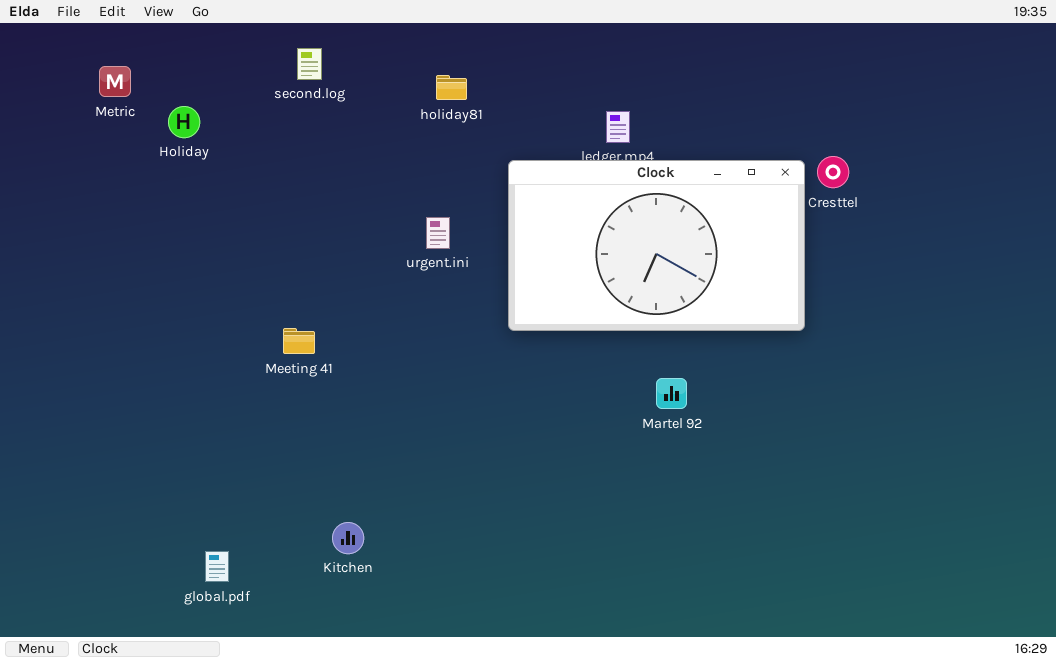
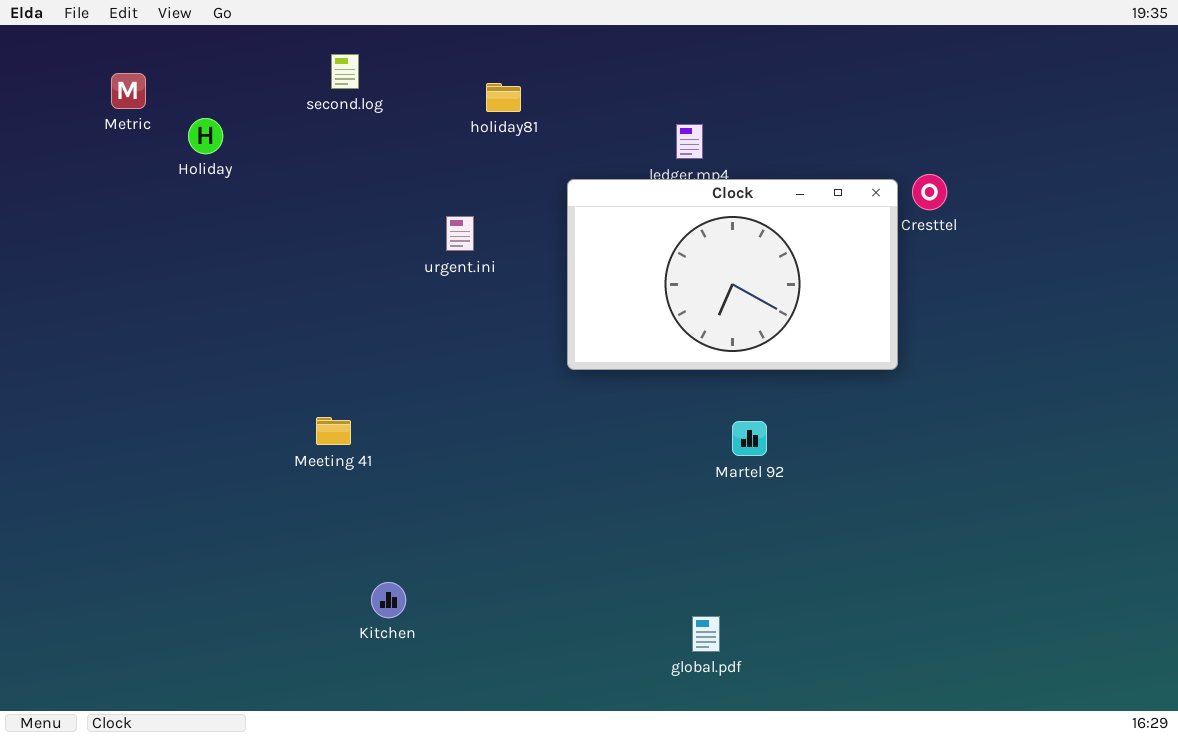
urgent.ini: [426,217,450,249] -> [446,216,474,251], moved
Meeting 41: [283,328,315,354] -> [316,417,351,445], moved
global.pdf: [205,551,229,582] -> [692,616,720,652], moved

